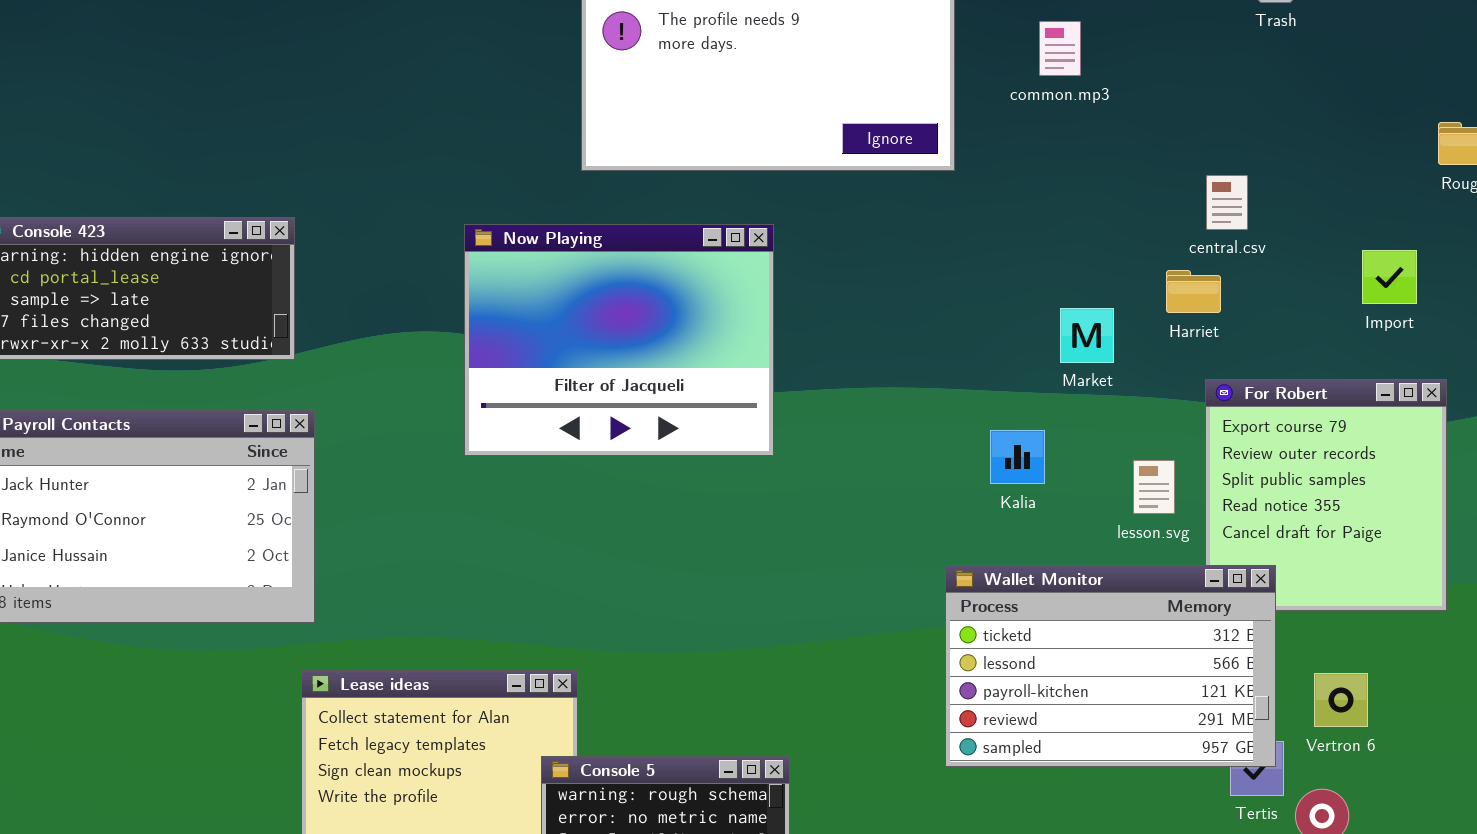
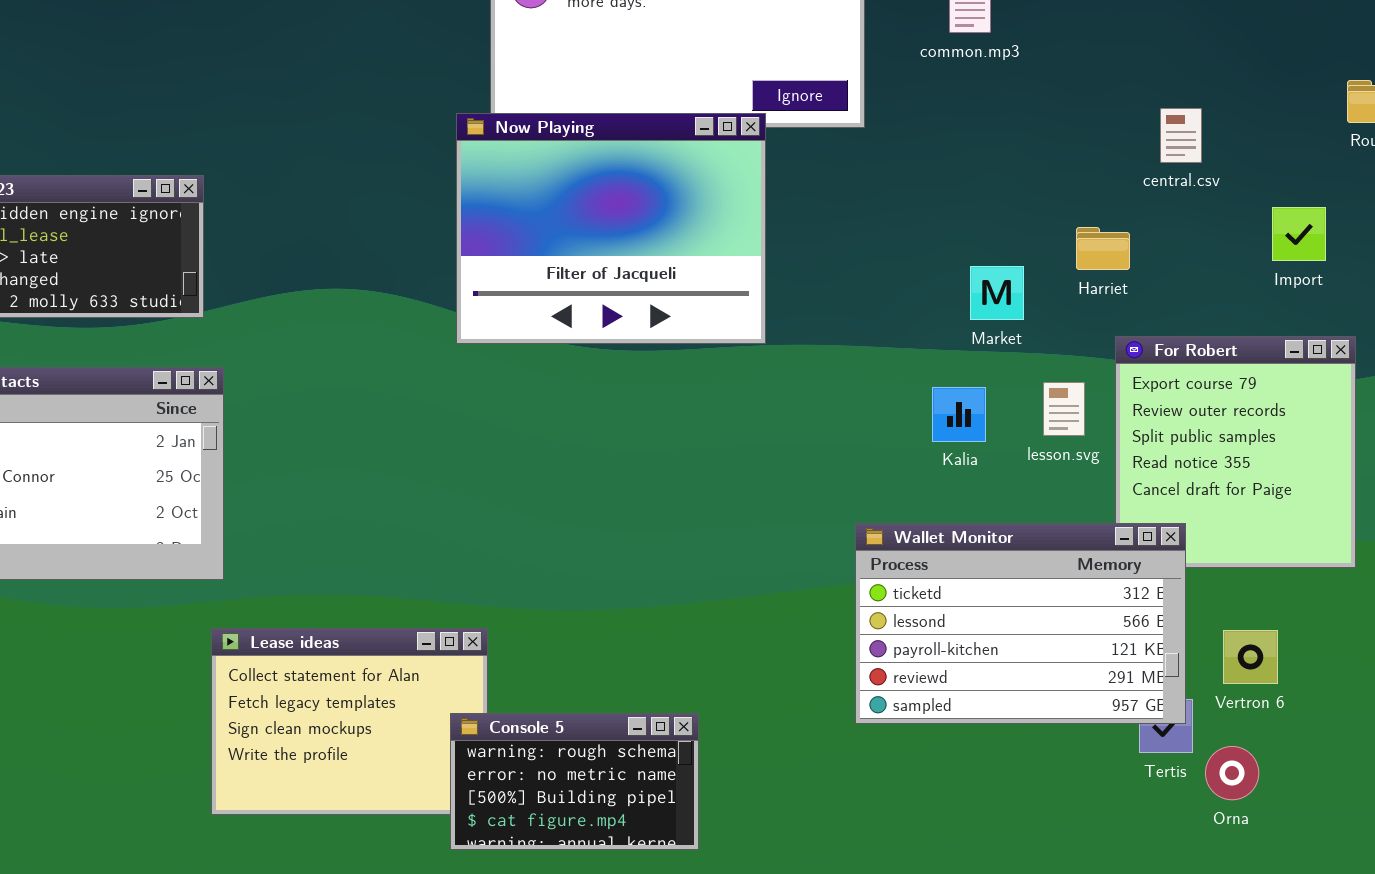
central.csv: [1206,175,1248,230] -> [1160,108,1202,163], moved
Now Playing: [464,224,774,456] -> [456,113,766,344], moved
Kalia: [990,430,1045,484] -> [932,387,986,442], moved
lesson.svg: [1133,460,1175,514] -> [1043,382,1085,436], moved

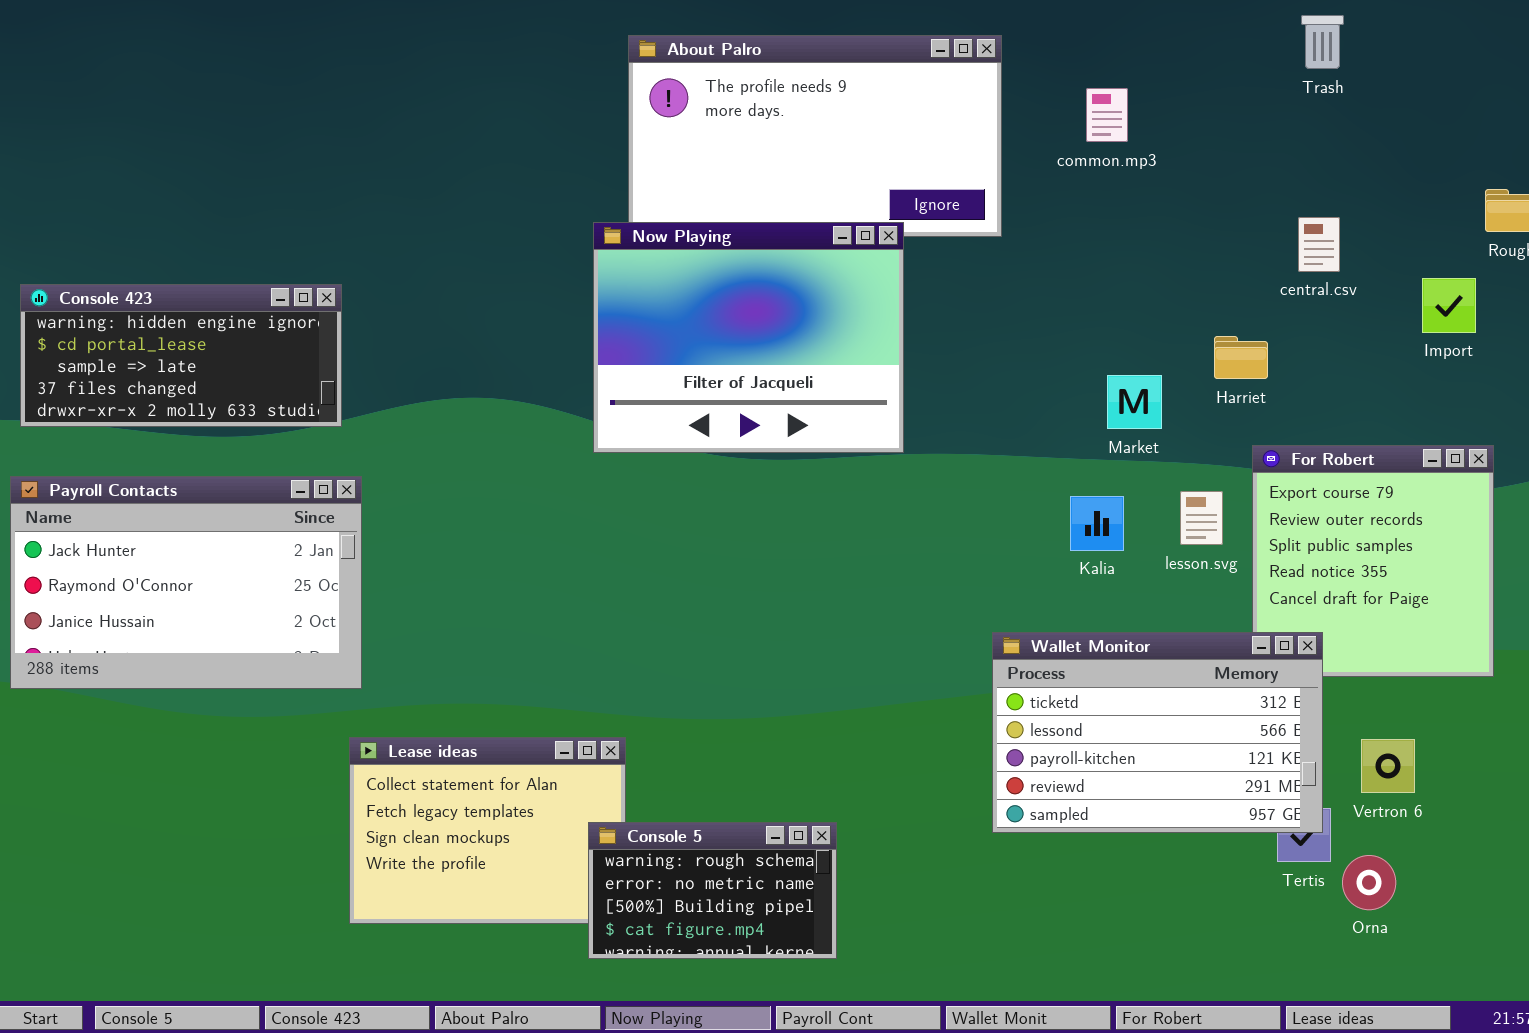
Import: [1272,207,1326,261] -> [1422,278,1476,333], moved

